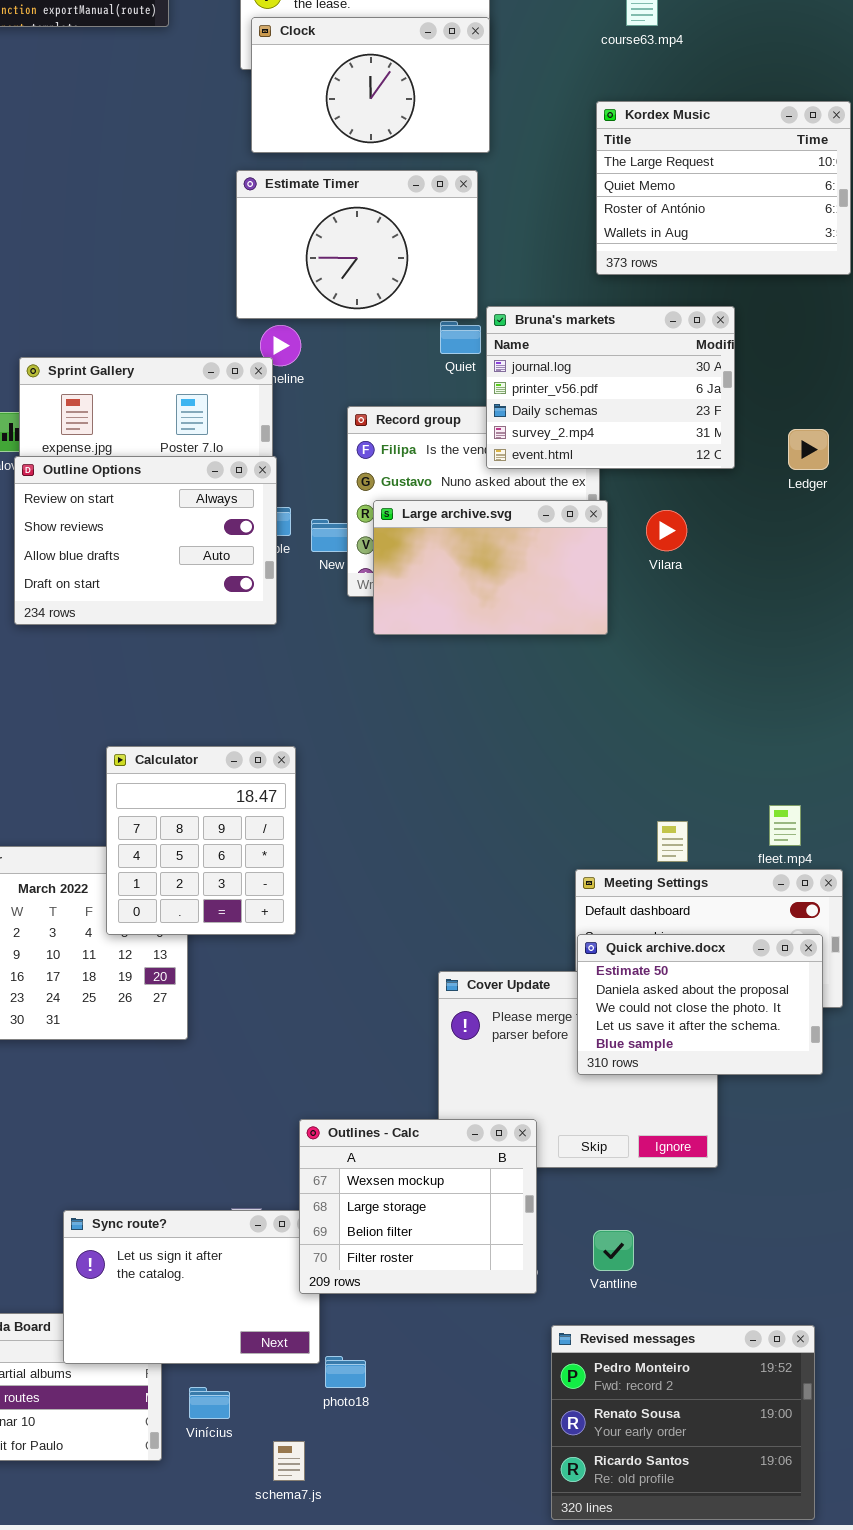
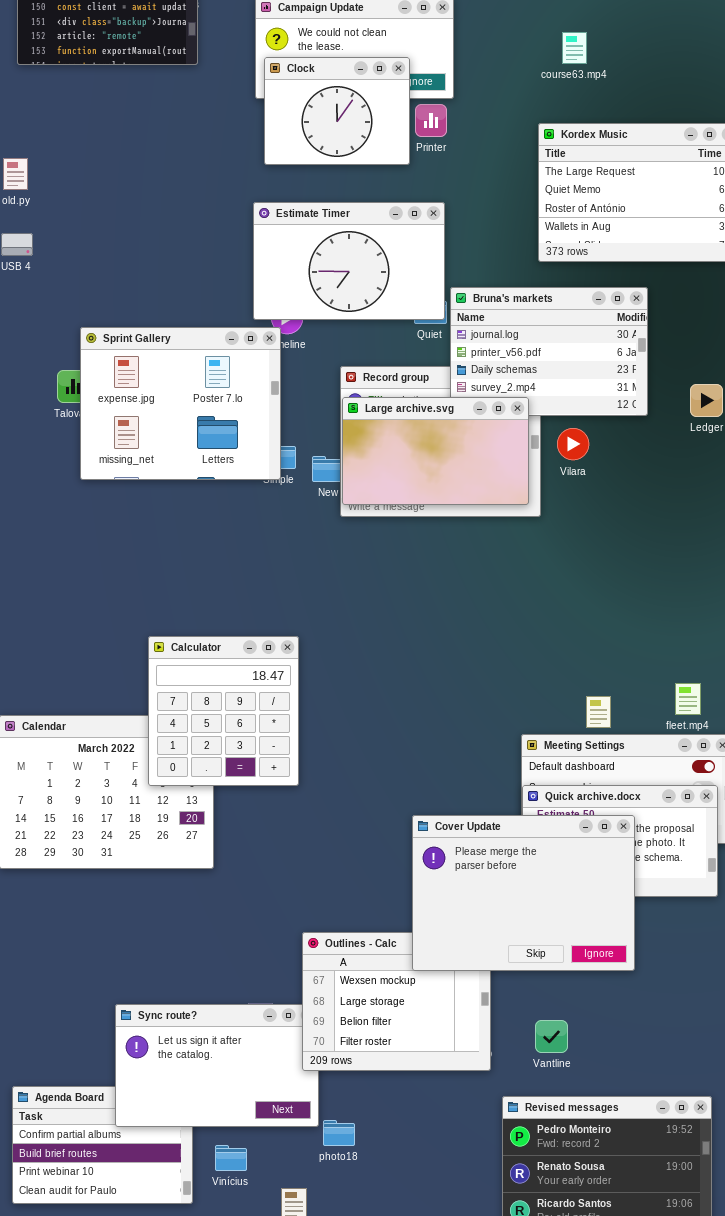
Clock: [251,17,490,153] -> [264,57,410,165], resized
Estimate Timer: [236,170,478,319] -> [253,202,445,320], moved
Outline Options: [14,456,277,625] -> none, closed
Large archive.svg: [373,500,608,635] -> [342,397,529,505], moved
Vilara: [646,510,687,551] -> [557,428,589,460], moved
Cover Update: [438,971,718,1168] -> [412,815,635,971], raised

